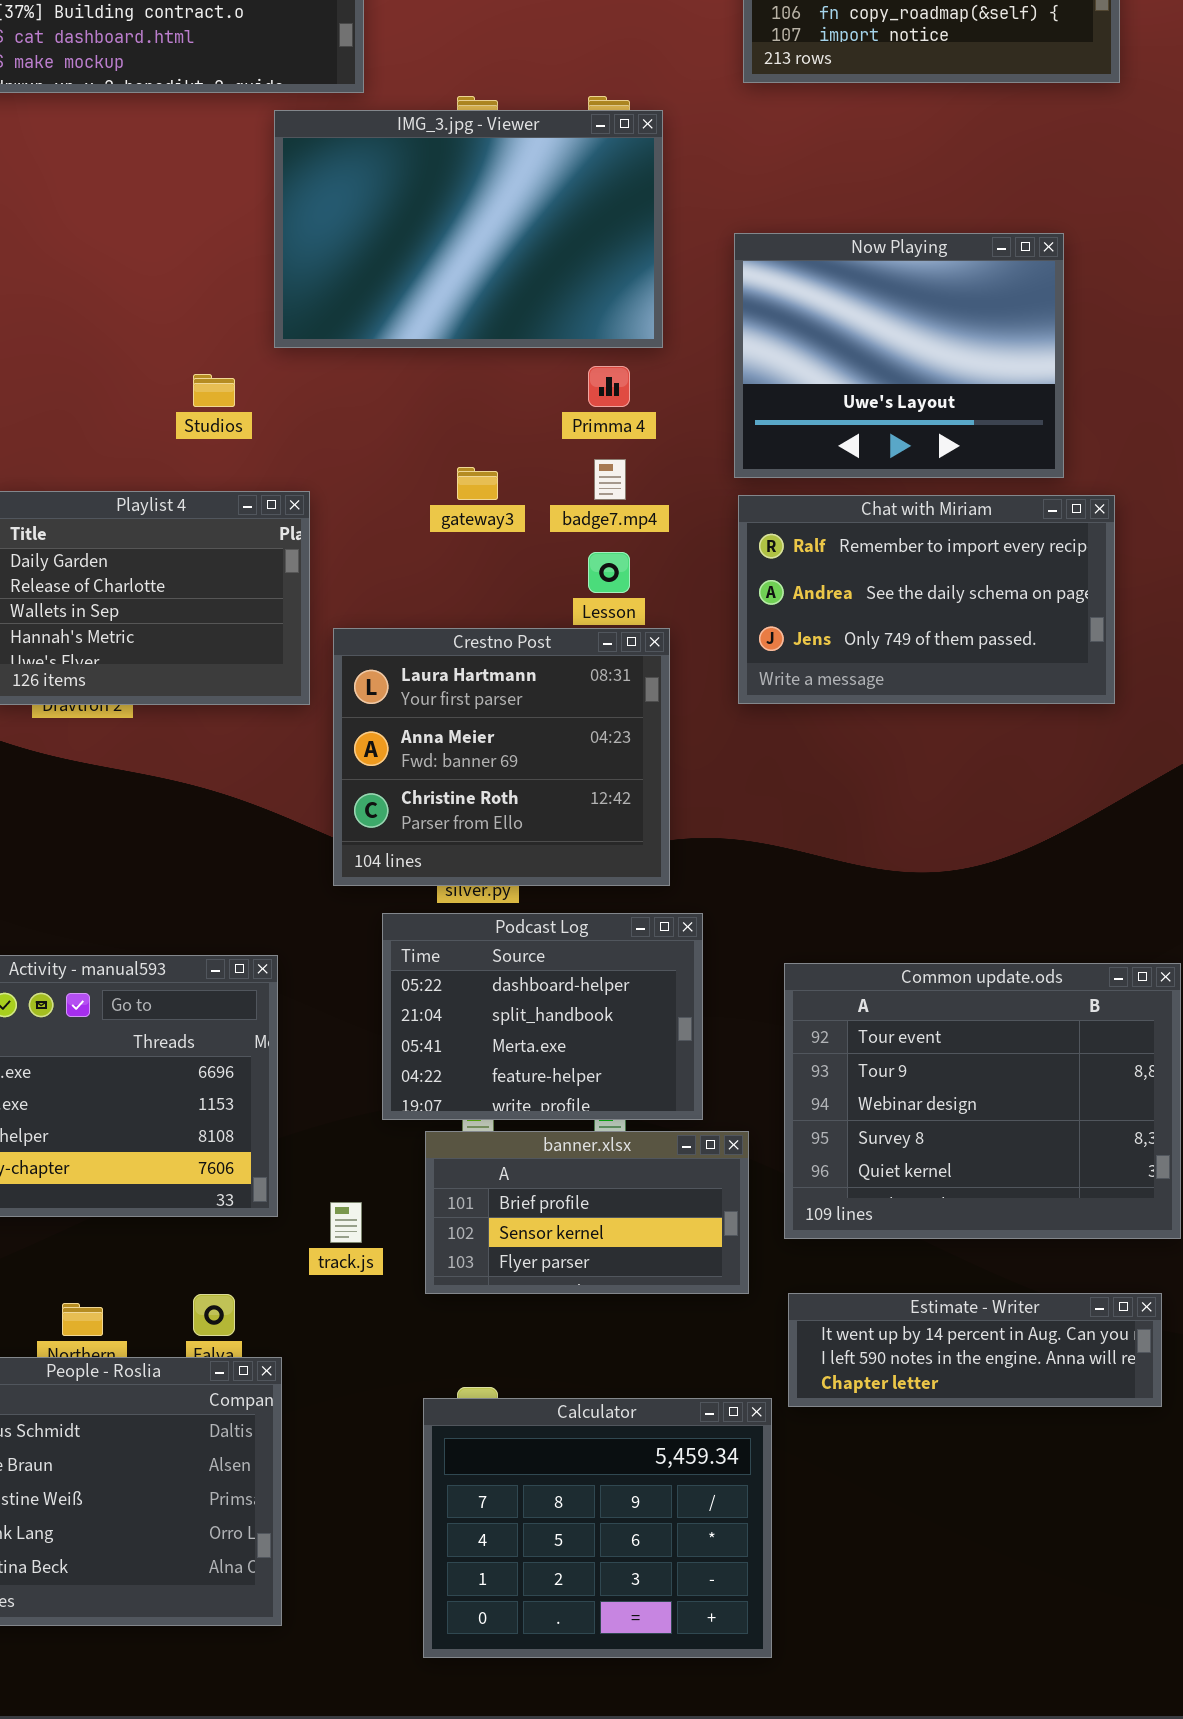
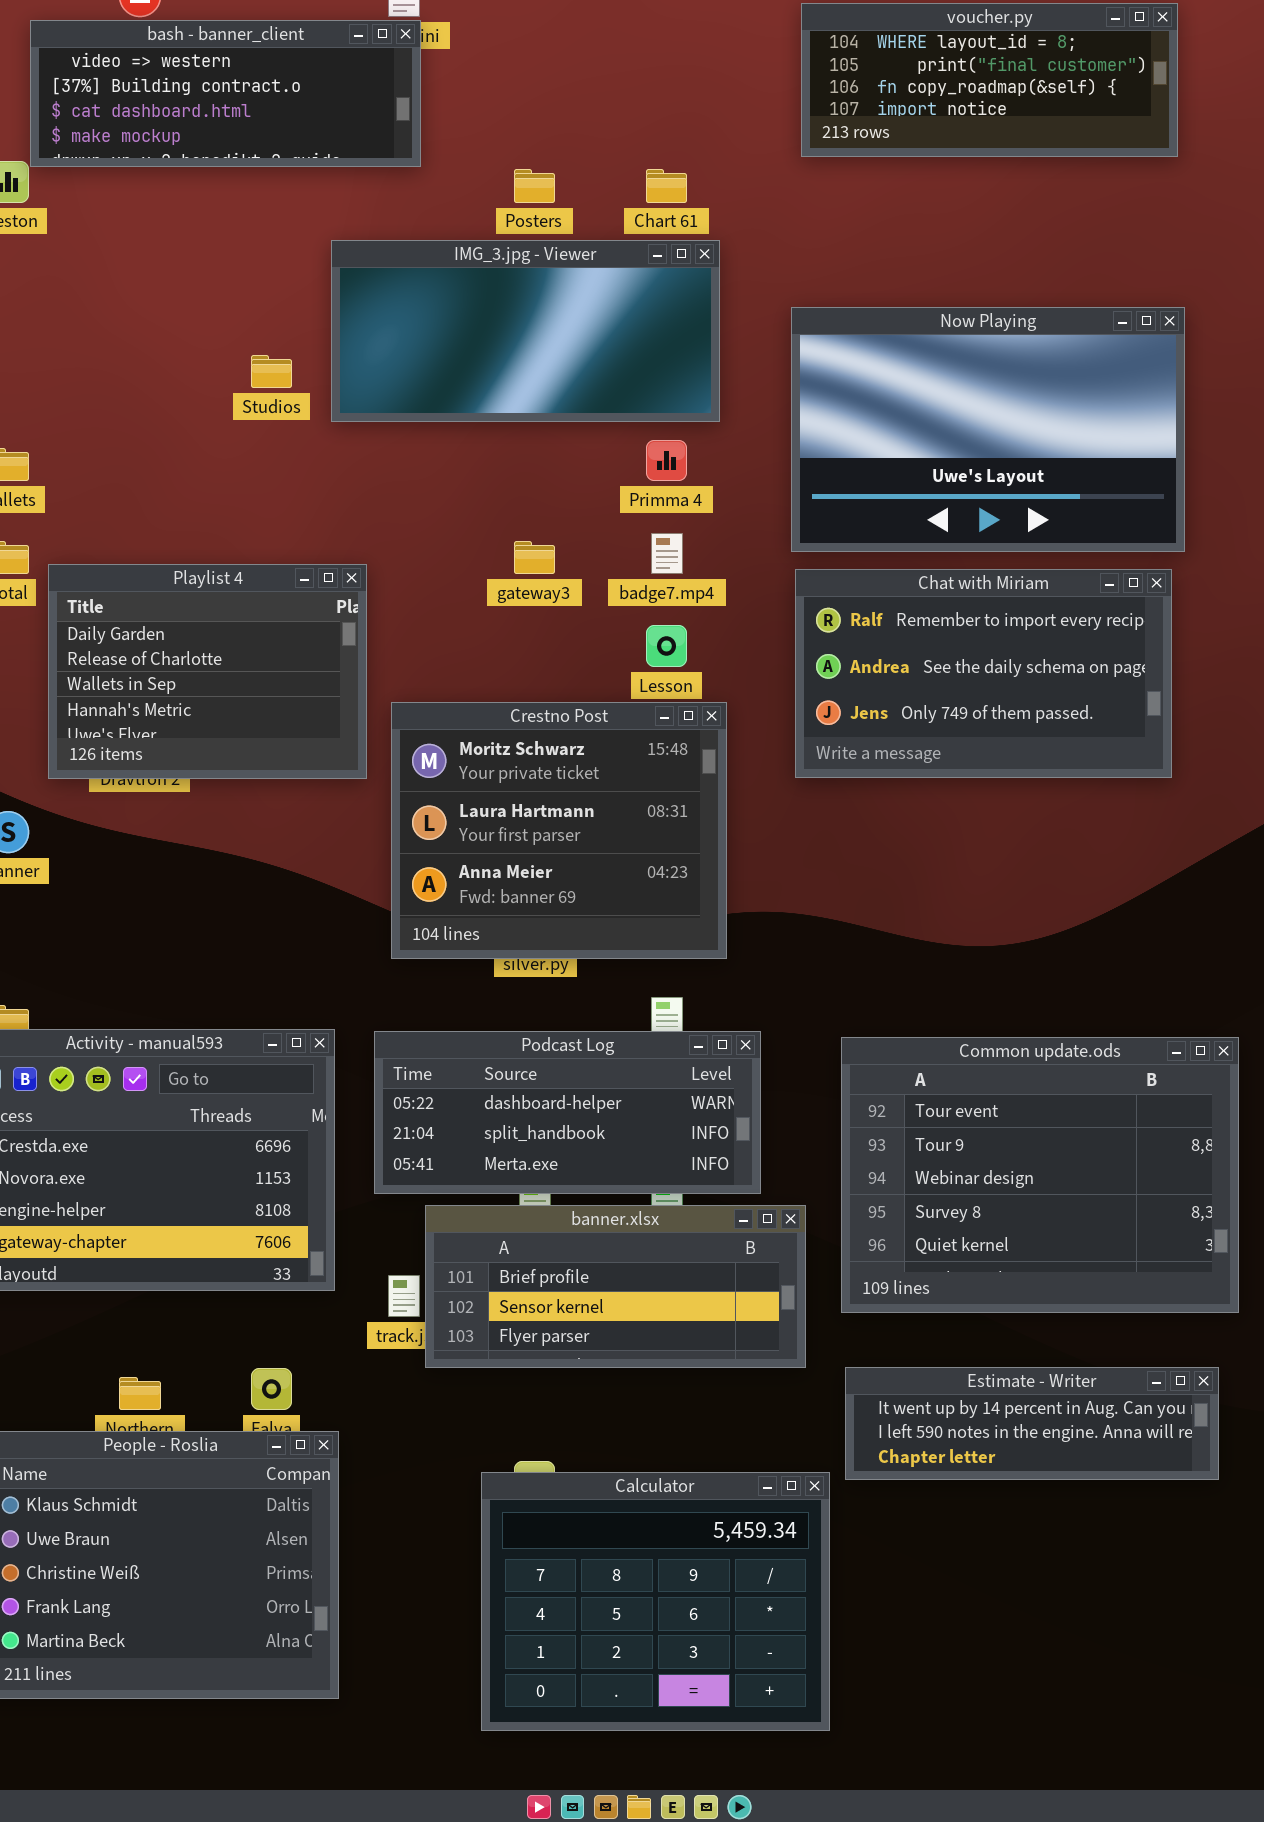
IMG_3.jpg - Viewer: [274,110,663,348] -> [331,240,720,422], resized
Now Playing: [734,233,1064,478] -> [791,307,1185,552], resized
Studios: [193,374,235,407] -> [251,355,292,388], moved
Crestno Post: [333,628,670,886] -> [391,702,727,959], scrolled up 1 row
Podcast Log: [382,913,703,1120] -> [374,1031,761,1194], resized
banner.xlsx: [425,1131,749,1294] -> [425,1205,806,1368], resized

